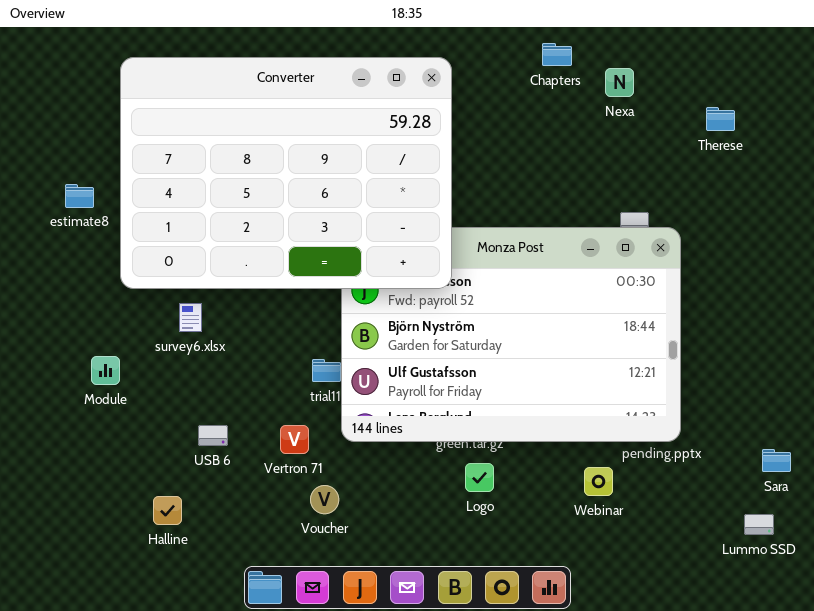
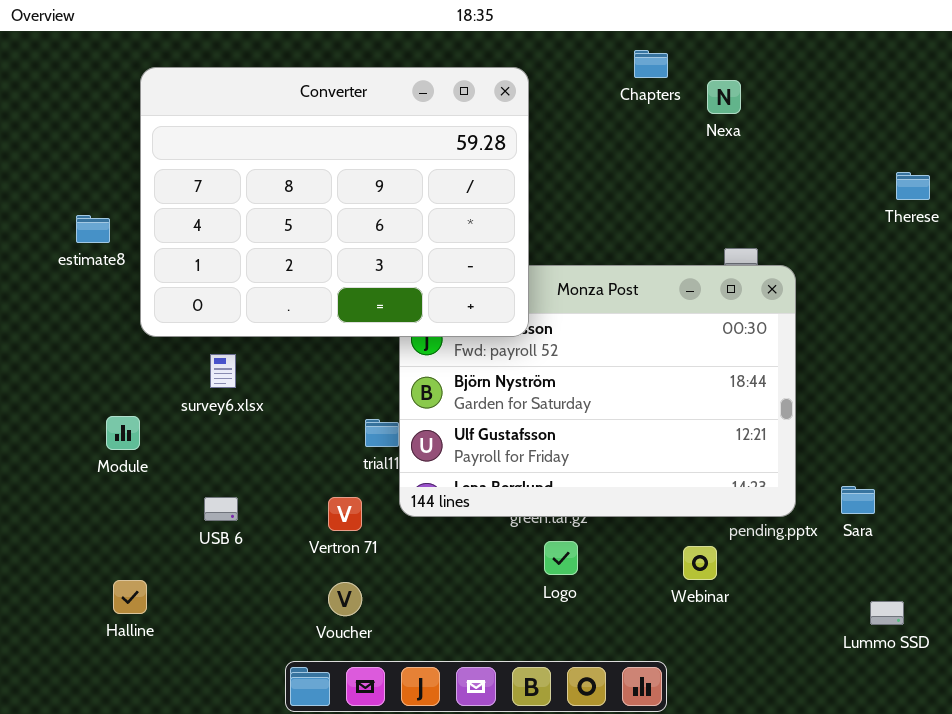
Therese: [706,107,735,131] -> [896,172,930,200], moved
USB 6: [198,425,228,446] -> [204,497,238,521], moved
Sara: [762,449,791,472] -> [841,486,875,514], moved
Voucher: [310,485,339,514] -> [328,582,362,616], moved
Halline: [153,496,182,525] -> [113,580,147,614], moved

